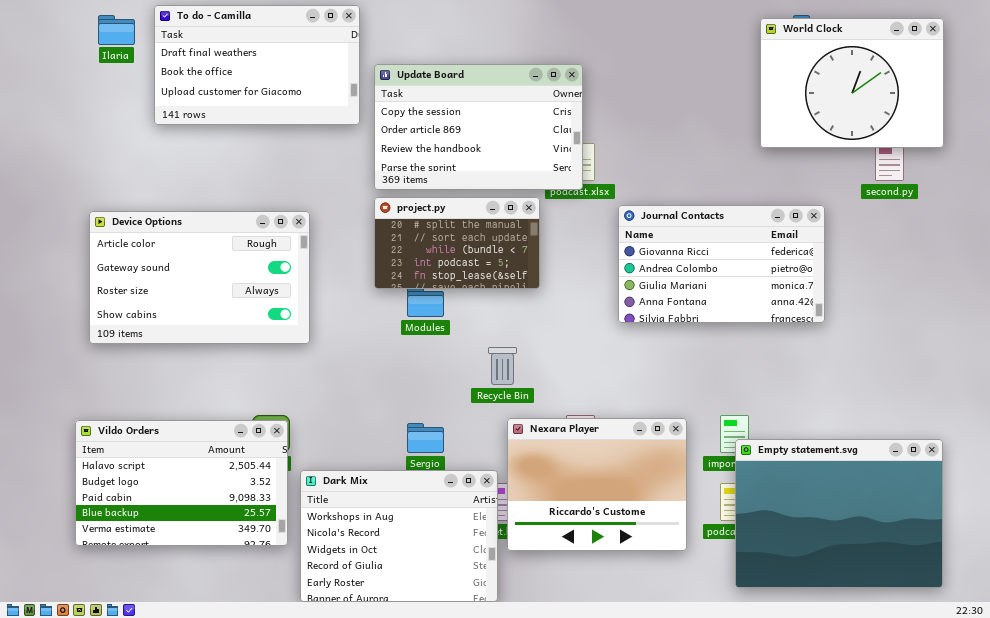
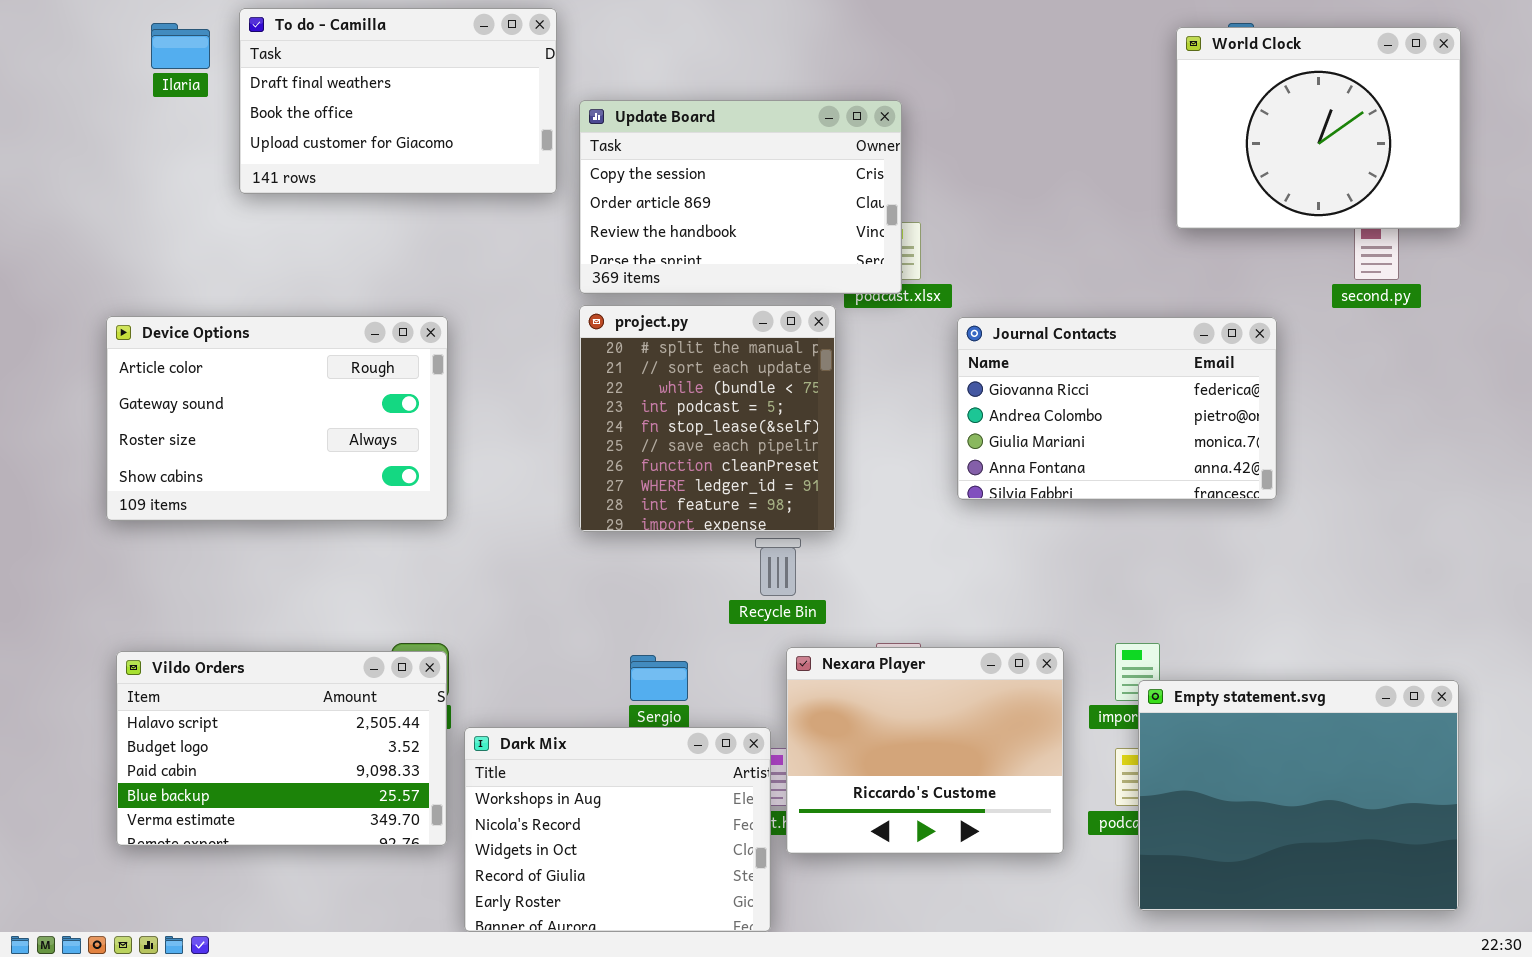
project.py: [374,197,540,289] -> [579,305,836,532], resized
Device Options: [89,211,310,344] -> [106,316,448,521], moved

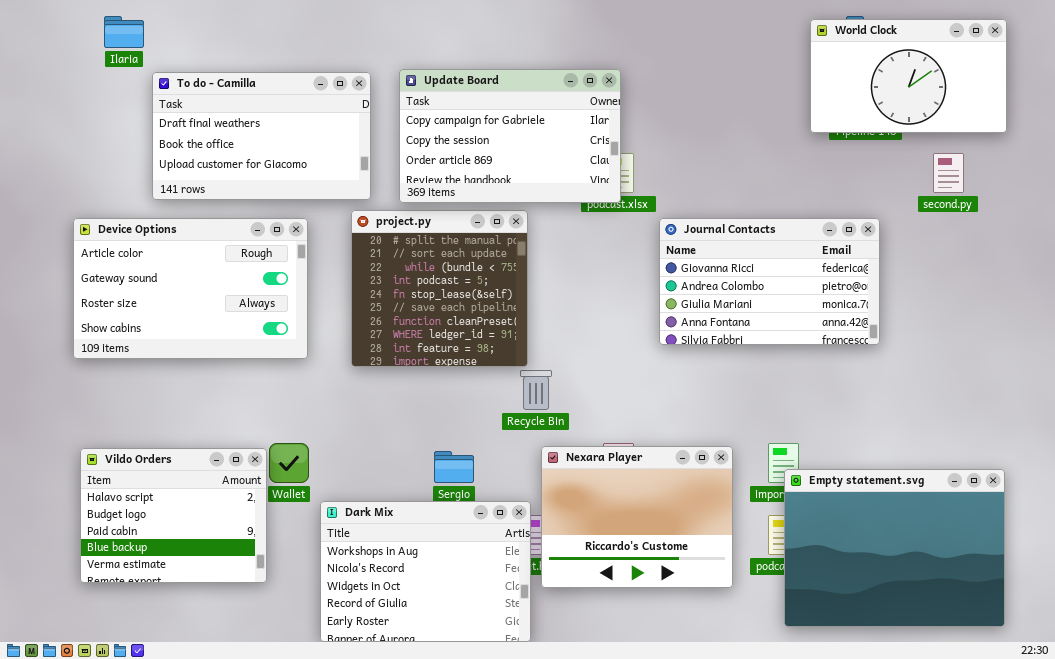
To do - Camilla: [239,8,557,194] -> [152,72,371,200], moved
World Clock: [1176,27,1461,229] -> [810,19,1007,133], resized
Update Board: [579,100,902,294] -> [399,69,621,203], scrolled up 1 row
project.py: [579,305,836,532] -> [351,210,528,367], moved
Vildo Orders: [116,651,447,846] -> [80,448,267,583], resized

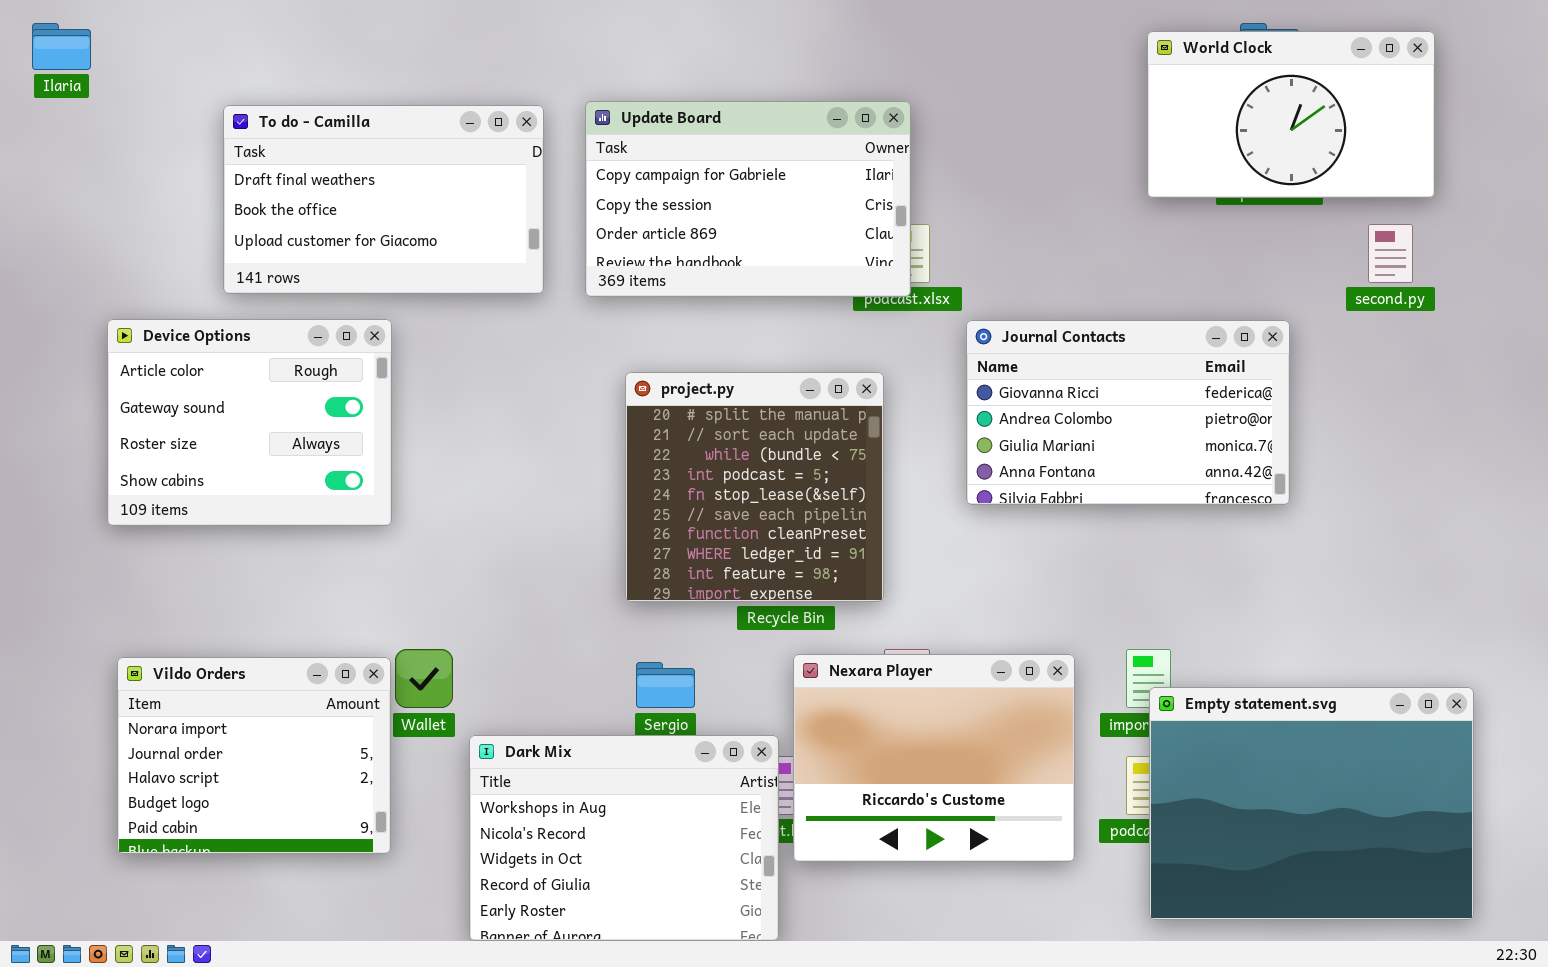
Ilaria: [104,16,144,48] -> [32,23,91,70], moved
World Clock: [810,19,1007,133] -> [1147,31,1435,198], moved
project.py: [351,210,528,367] -> [625,372,884,602], moved
Device Options: [73,218,308,359] -> [107,319,392,526], resized
Vildo Orders: [80,448,267,583] -> [117,657,391,854], scrolled up 2 rows

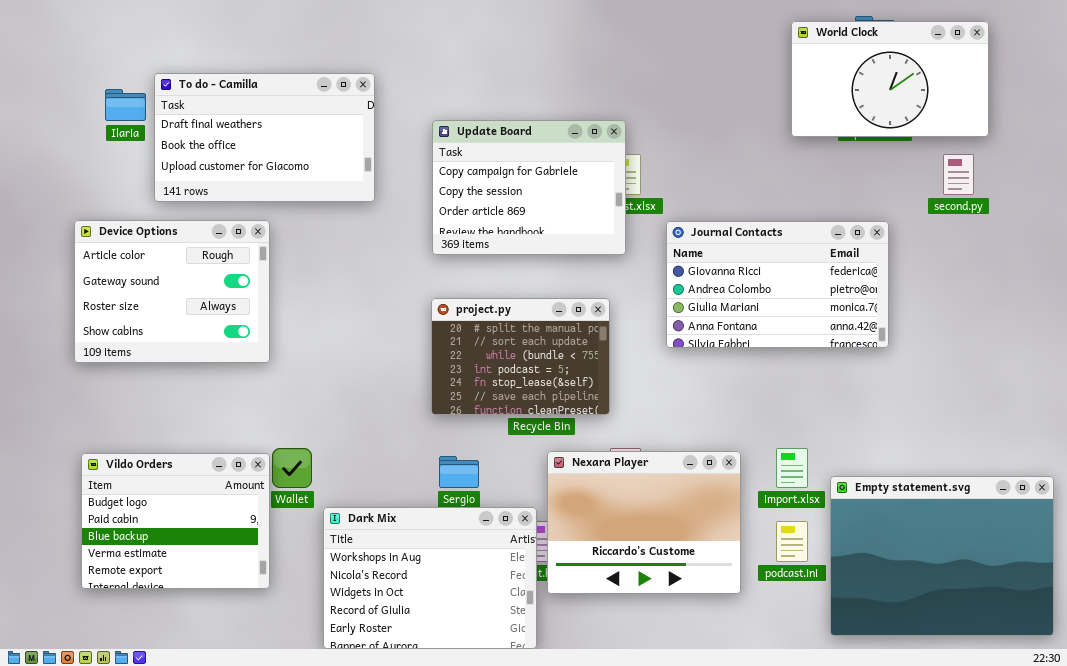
Ilaria: [32,23,91,70] -> [105,89,146,121], moved
Update Board: [585,101,911,297] -> [432,120,626,255], moved, resized
project.py: [625,372,884,602] -> [431,298,610,415], resized
Vildo Orders: [117,657,391,854] -> [81,453,270,589], scrolled down 3 rows
Empty statement.svg: [1149,687,1474,920] -> [830,476,1054,636], moved

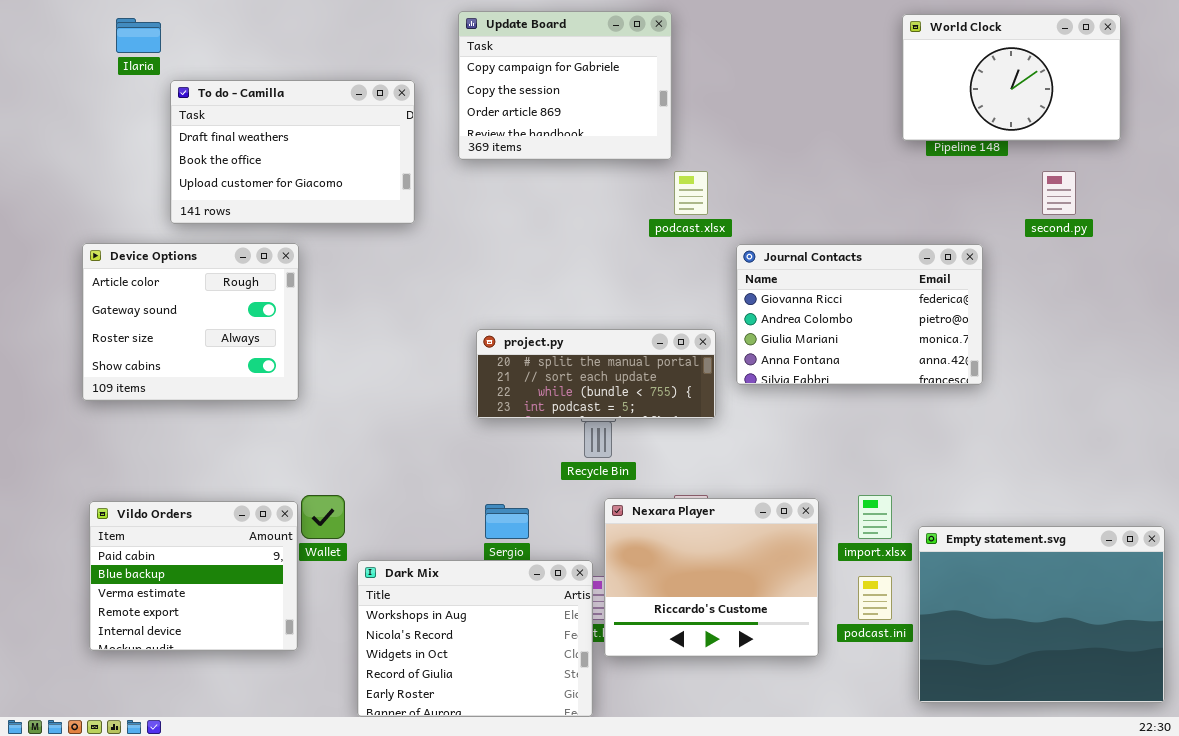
World Clock: [791,21,989,137] -> [902,14,1121,141], moved
Ilaria: [105,89,146,121] -> [116,18,161,53], moved
Update Board: [432,120,626,255] -> [458,11,672,160], moved
project.py: [431,298,610,415] -> [476,329,716,419], resized
Vildo Orders: [81,453,270,589] -> [89,501,298,651], scrolled down 1 row

